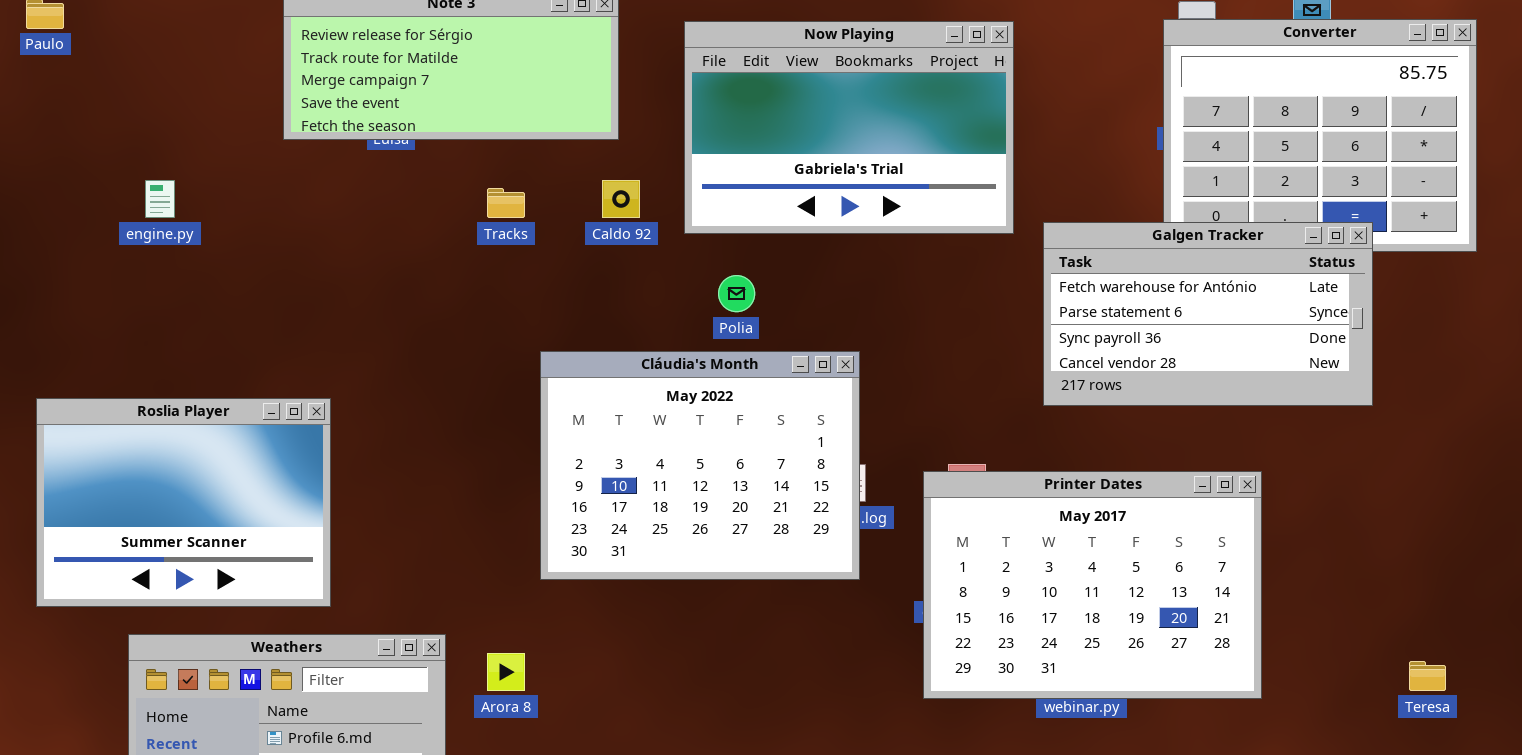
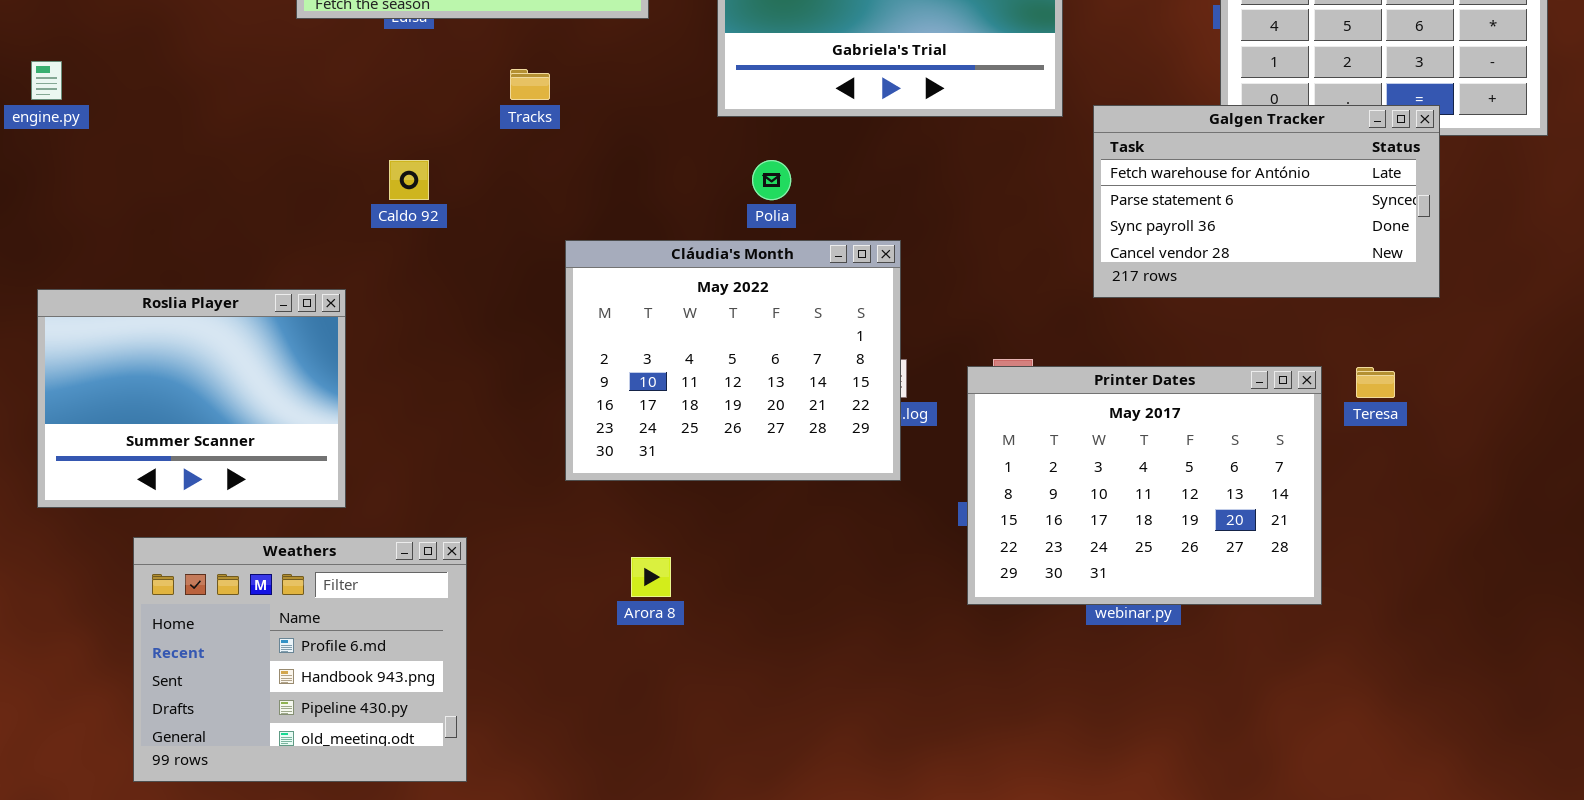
engine.py: [145,180,175,218] -> [31,61,62,100], moved
Caldo 92: [602,180,640,218] -> [389,160,429,200], moved
Arora 8: [487,653,525,691] -> [631,557,671,597], moved
Teresa: [1409,661,1446,691] -> [1356,367,1395,398], moved

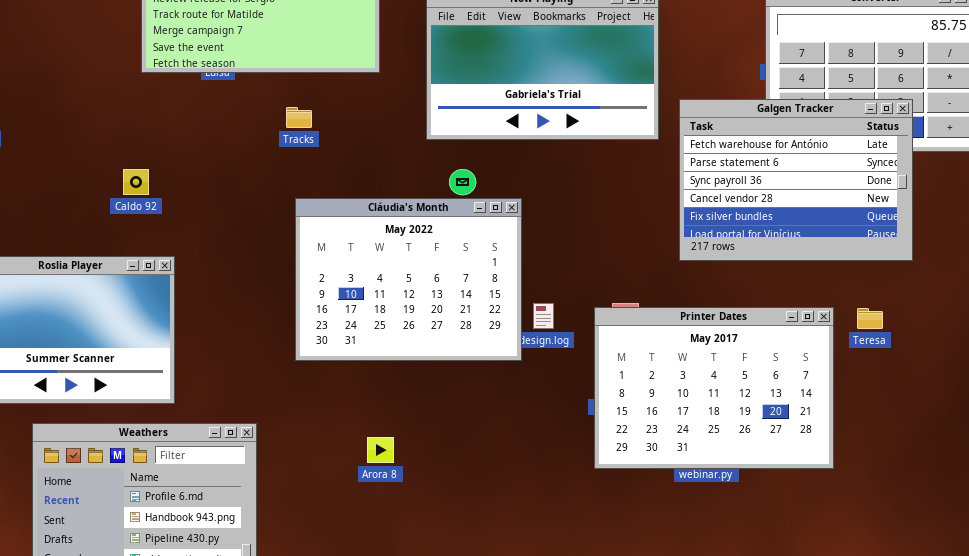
Galgen Tracker: [1093,105,1440,298] -> [679,99,913,261], resized
Caldo 92: [389,160,429,200] -> [123,169,149,195], moved
Cláudia's Month: [565,240,901,481] -> [295,198,522,361], moved

